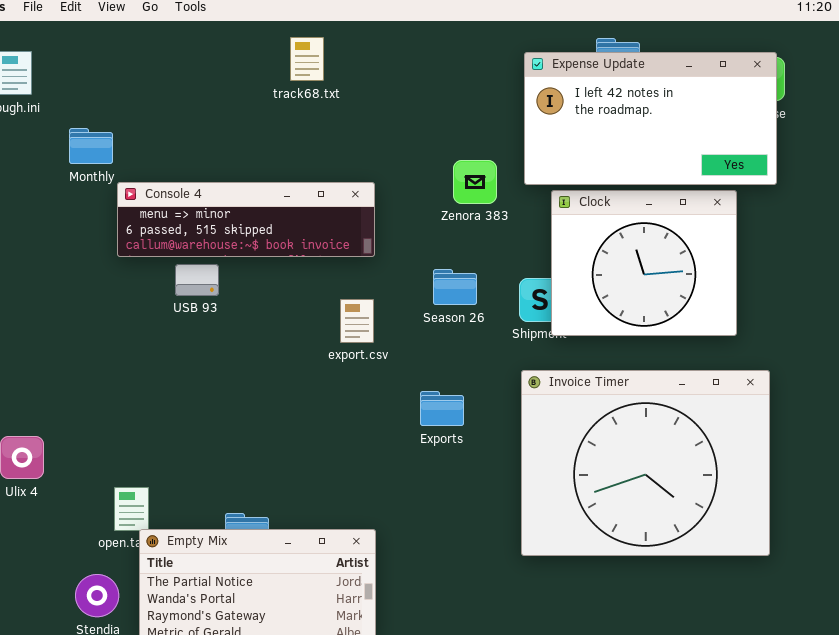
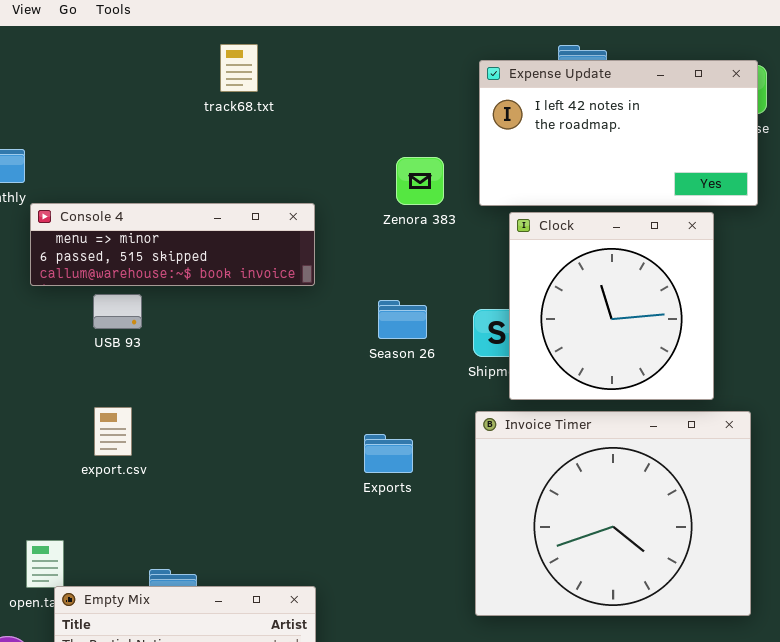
Zenora 383: [453,160,497,204] -> [396,157,444,205], moved
Clock: [551,190,737,336] -> [509,212,714,400], resized
export.csv: [340,299,374,343] -> [94,407,132,456], moved

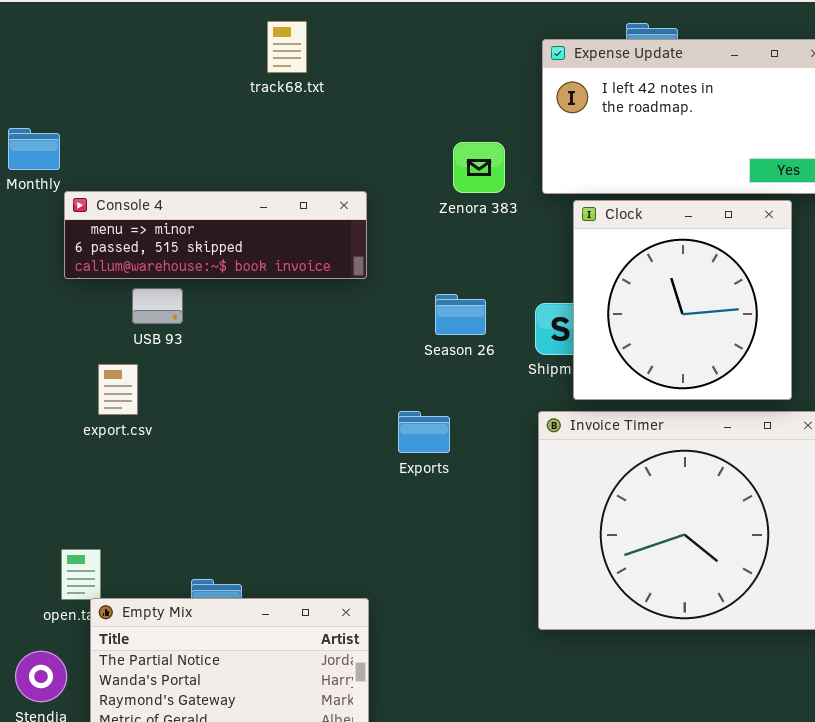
export.csv: [94,407,132,456] -> [98,364,138,415], moved
Exports: [364,434,413,473] -> [398,411,450,453], moved

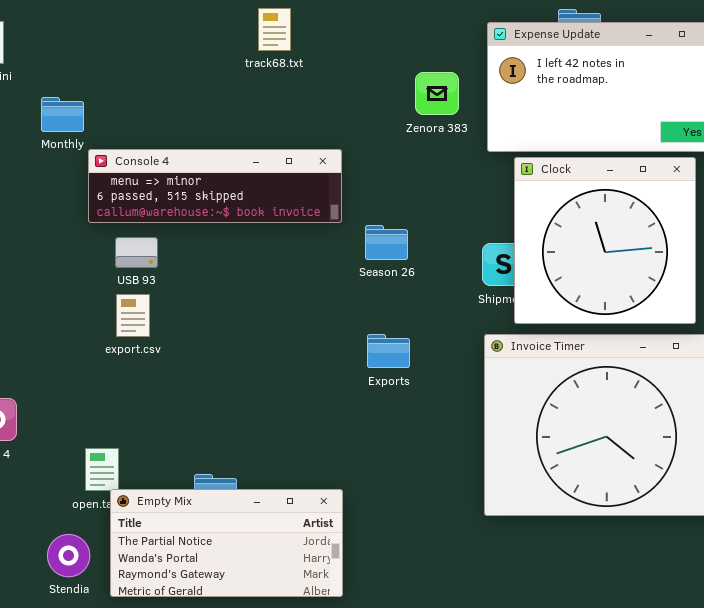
Zenora 383: [453,142,505,193] -> [415,72,459,115], moved
USB 93: [132,288,183,324] -> [115,237,158,268], moved
Season 26: [435,294,486,335] -> [365,225,408,260], moved

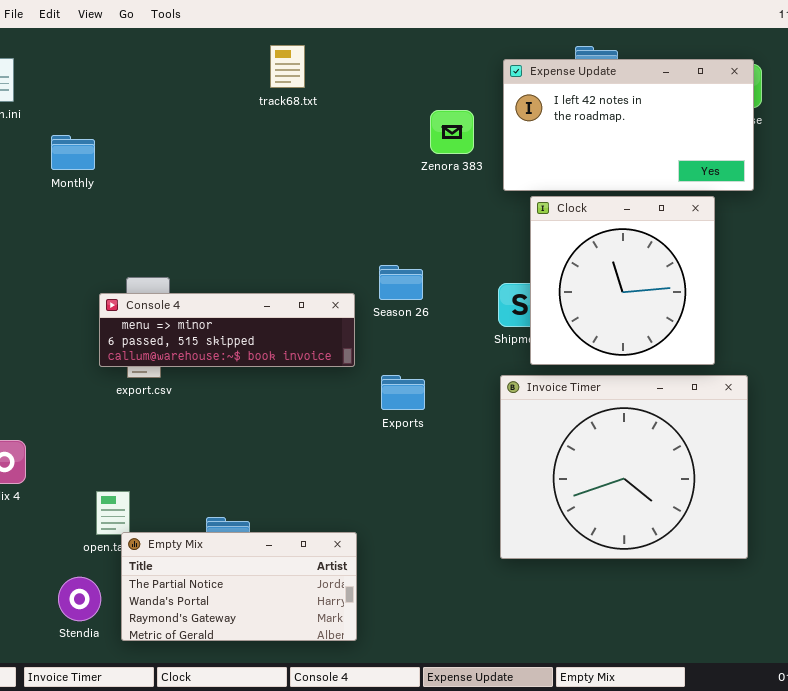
Console 4: [88,149,342,223] -> [99,293,355,367], moved

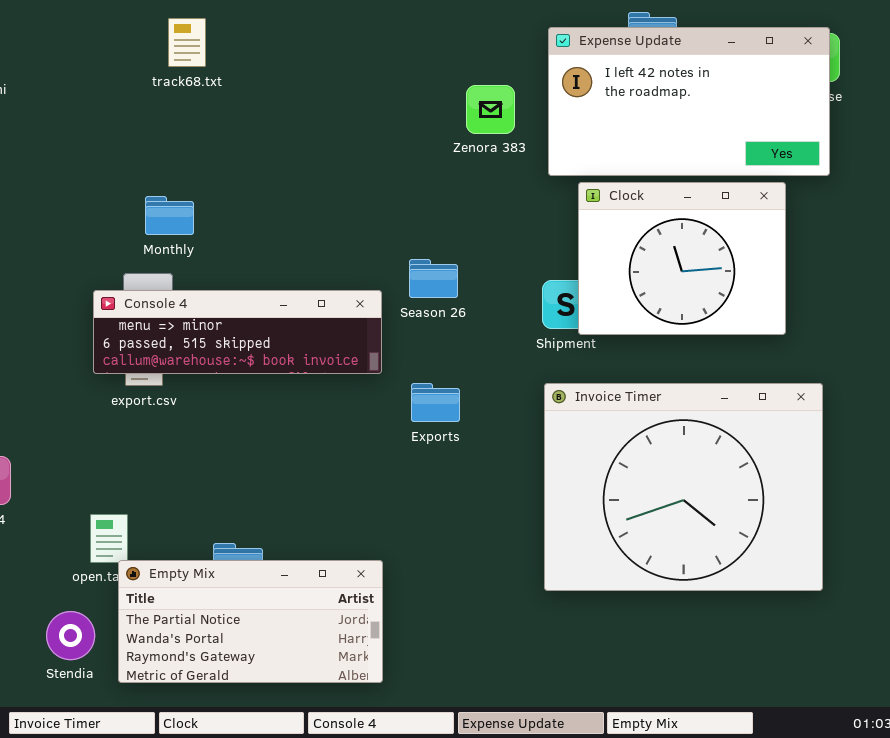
track68.txt: [270,45,305,88] -> [168,18,206,67], moved
Monthly: [51,135,95,170] -> [145,196,194,235], moved
Clock: [530,196,715,365] -> [578,182,786,335], resized

